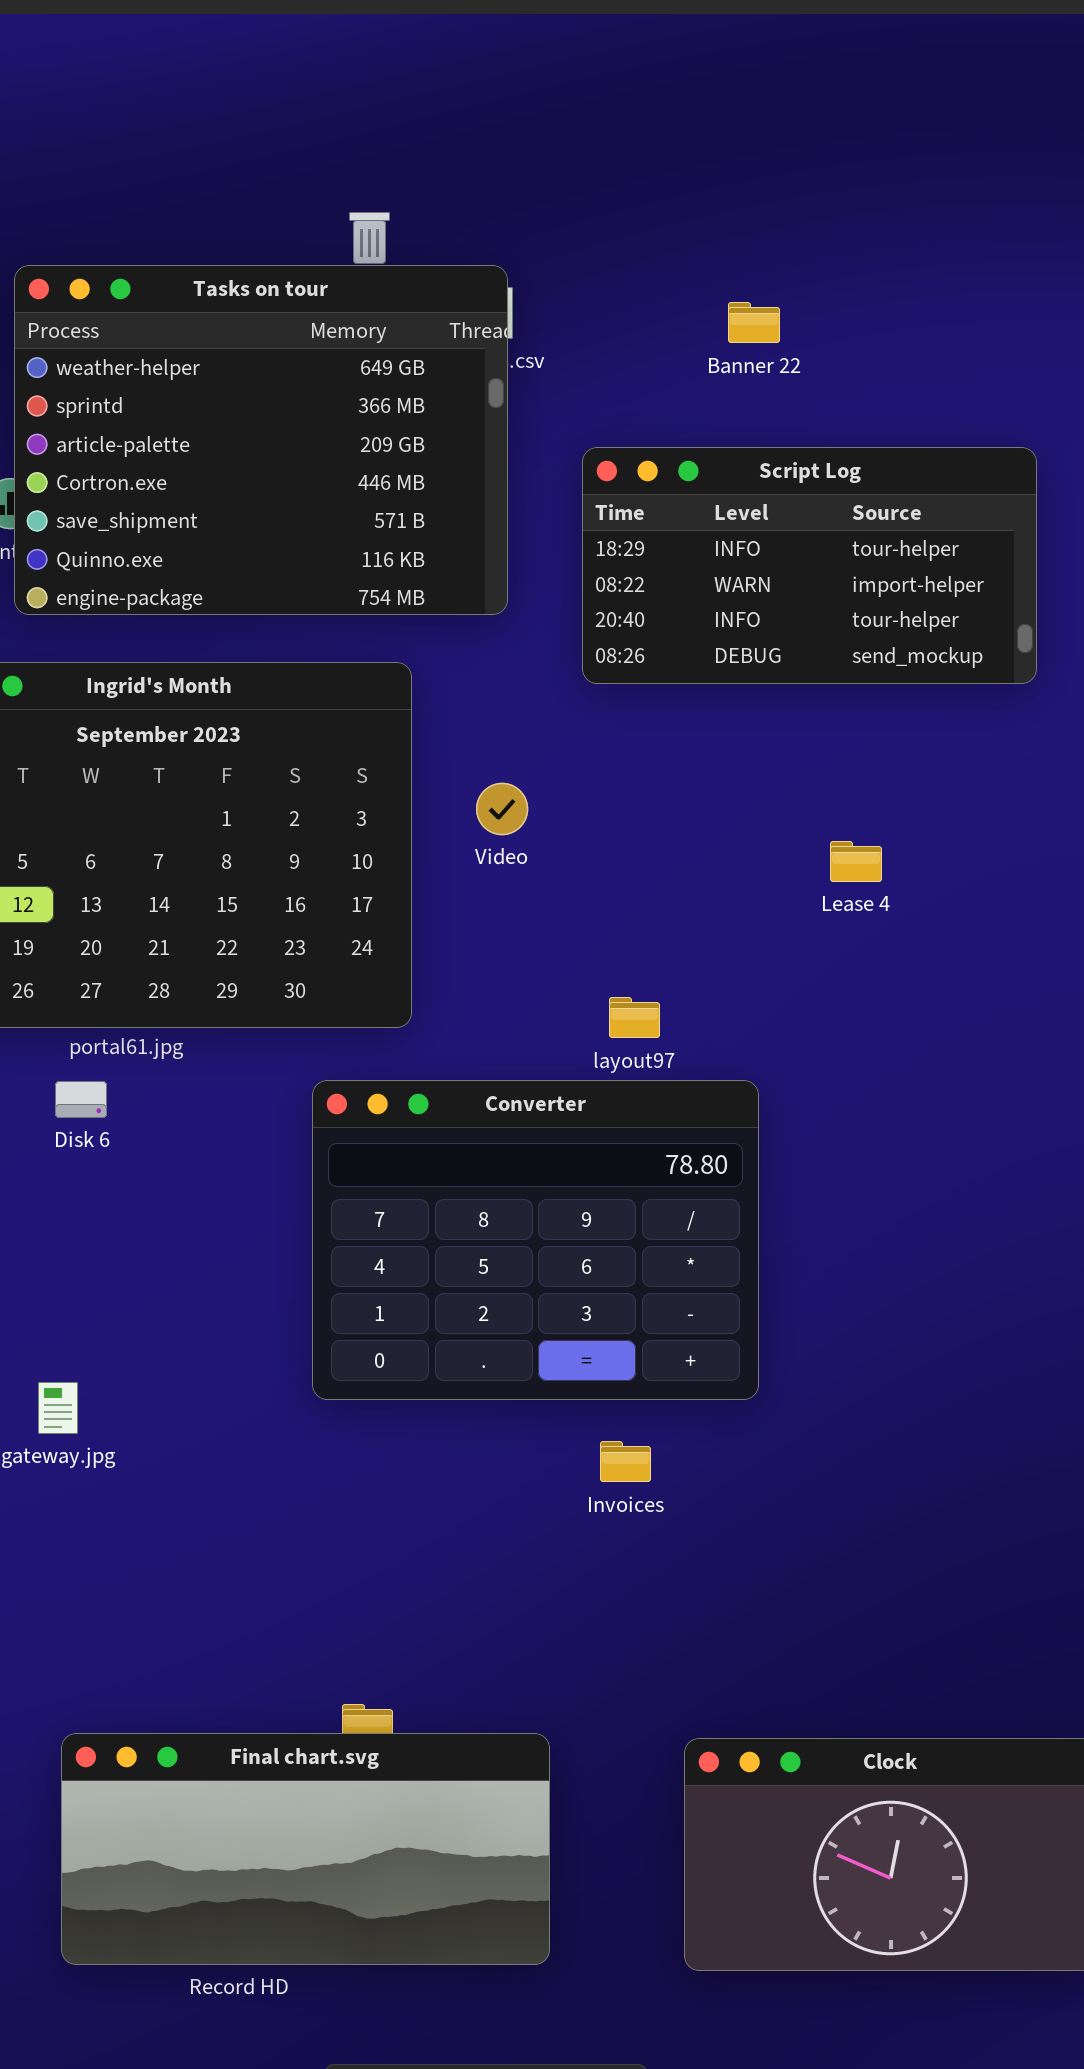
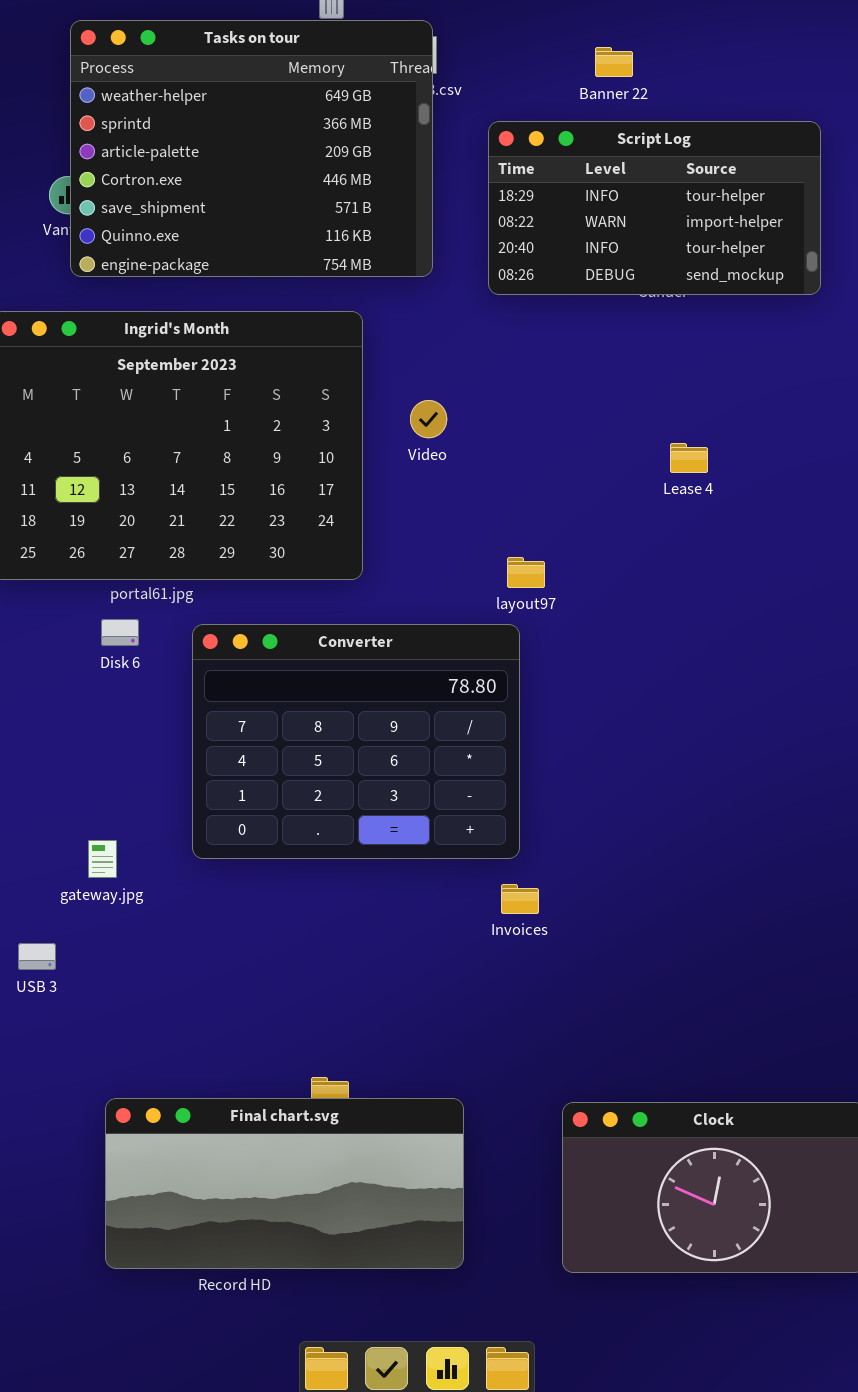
Script Log: [582,447,1037,684] -> [488,121,821,295], moved
Converter: [312,1080,759,1400] -> [192,624,520,859], moved

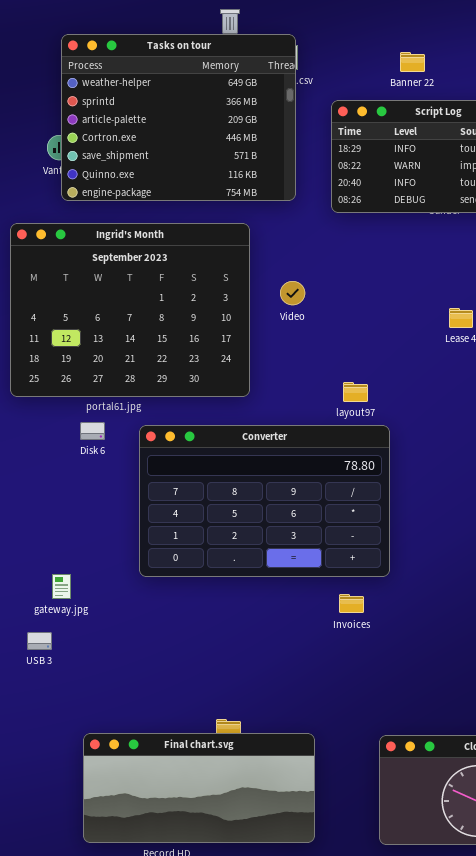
Converter: [192,624,520,859] -> [139,425,390,577], resized
gateway.jpg: [88,840,117,878] -> [52,574,71,599], moved

